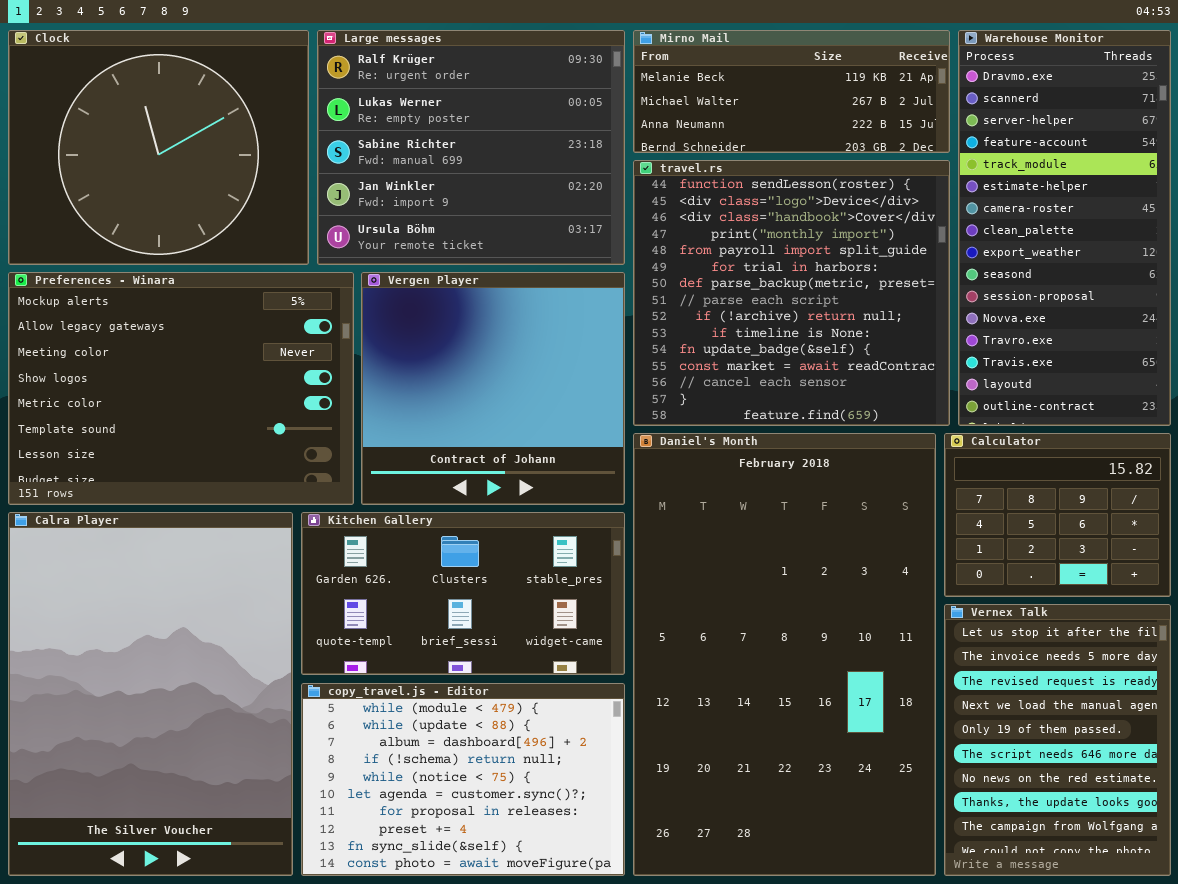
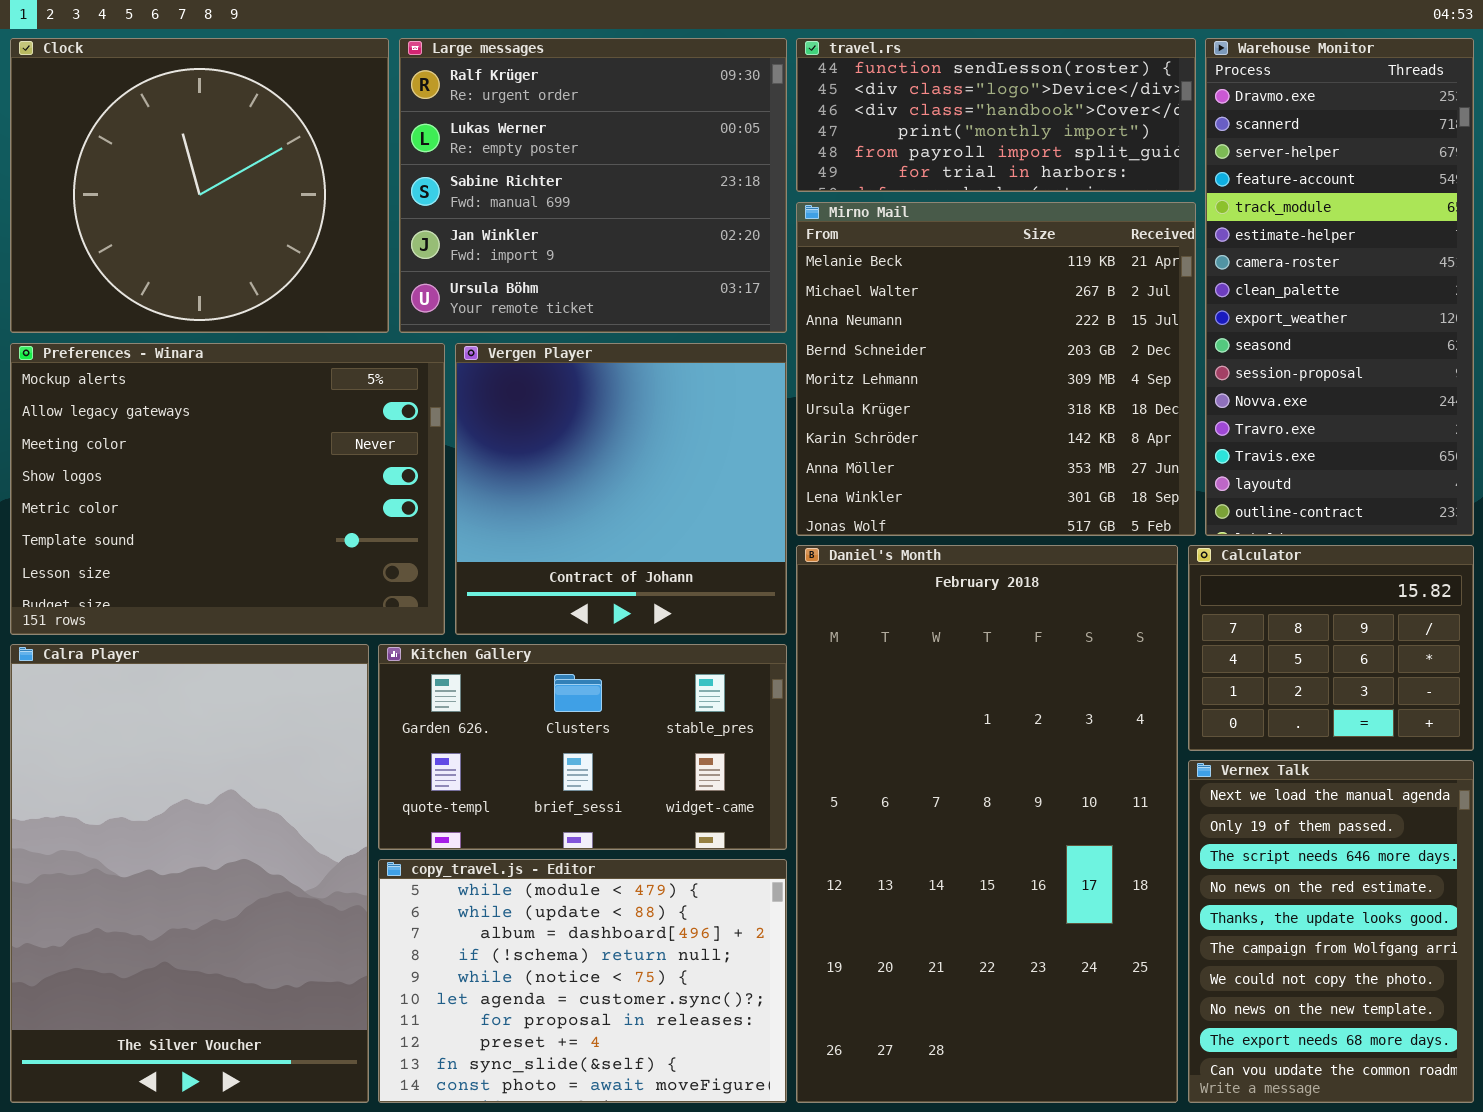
Mirno Mail: [633,30,950,153] -> [796,202,1196,536], moved, resized
travel.rs: [633,160,950,426] -> [796,38,1196,192], moved, resized
Vernex Talk: [944,604,1171,876] -> [1188,760,1474,1103], scrolled down 3 rows

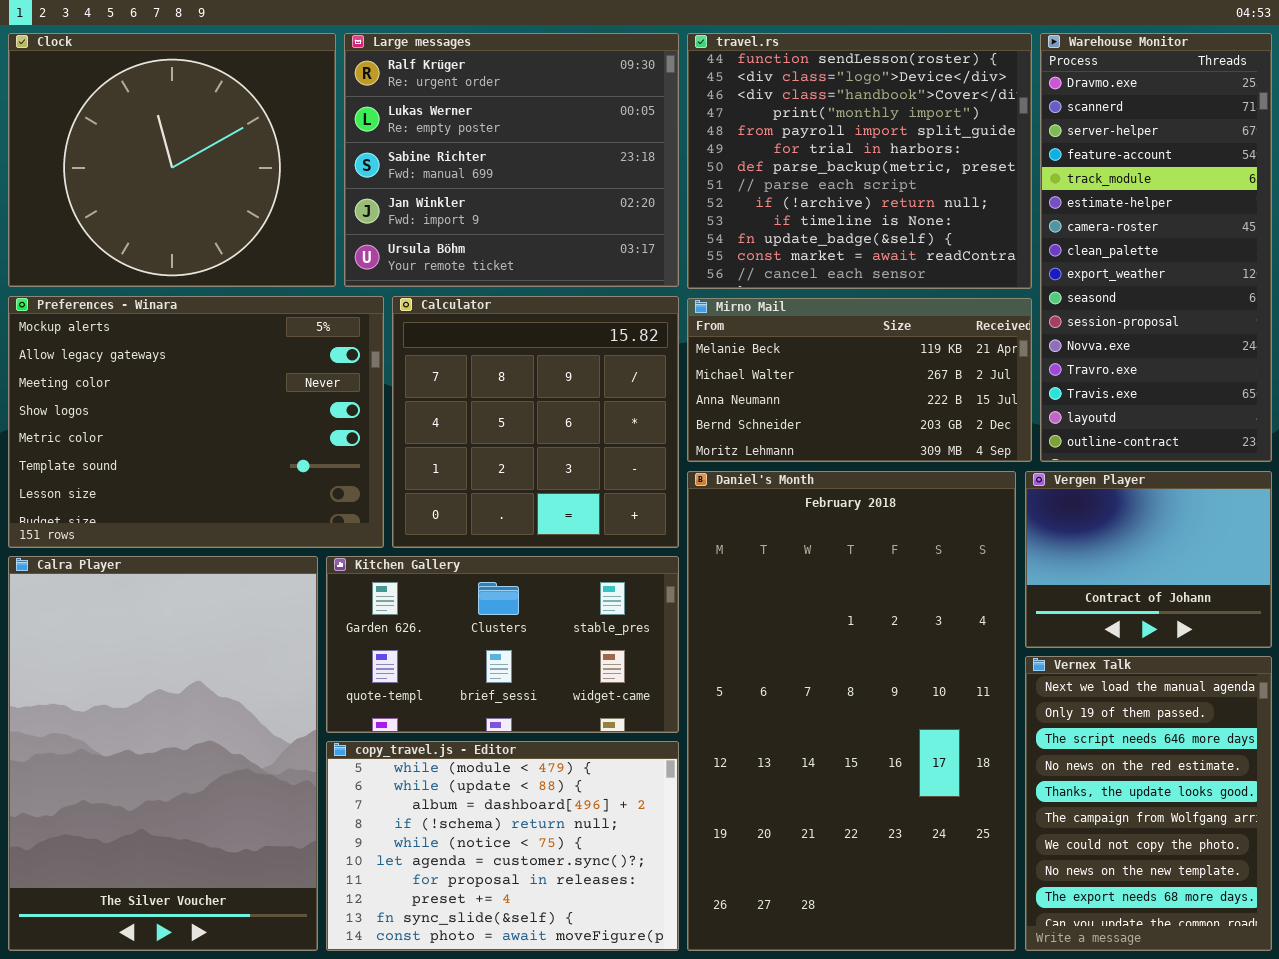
travel.rs: [796,38,1196,192] -> [687,33,1032,289], resized
Mirno Mail: [796,202,1196,536] -> [687,298,1032,462], resized
Vergen Player: [455,343,787,635] -> [1025,471,1272,648], moved, resized
Calculator: [1188,545,1474,751] -> [392,296,679,548], moved, resized

